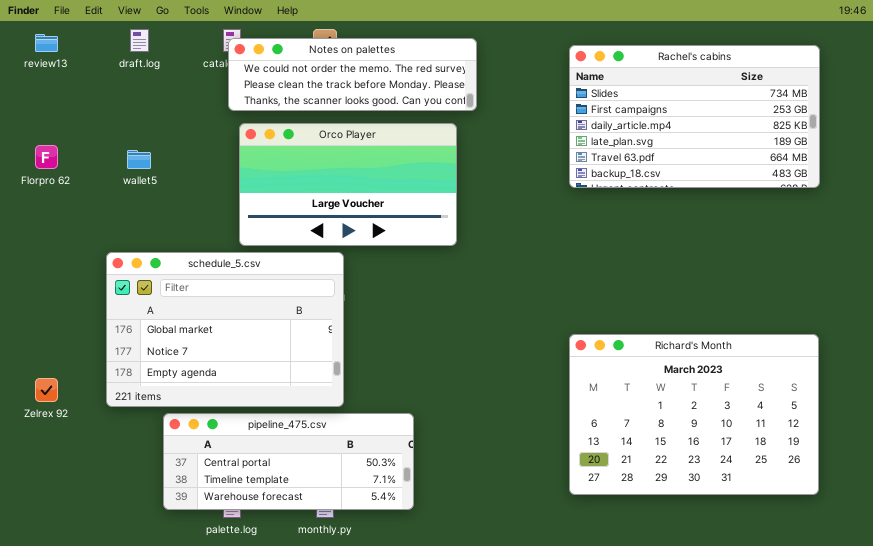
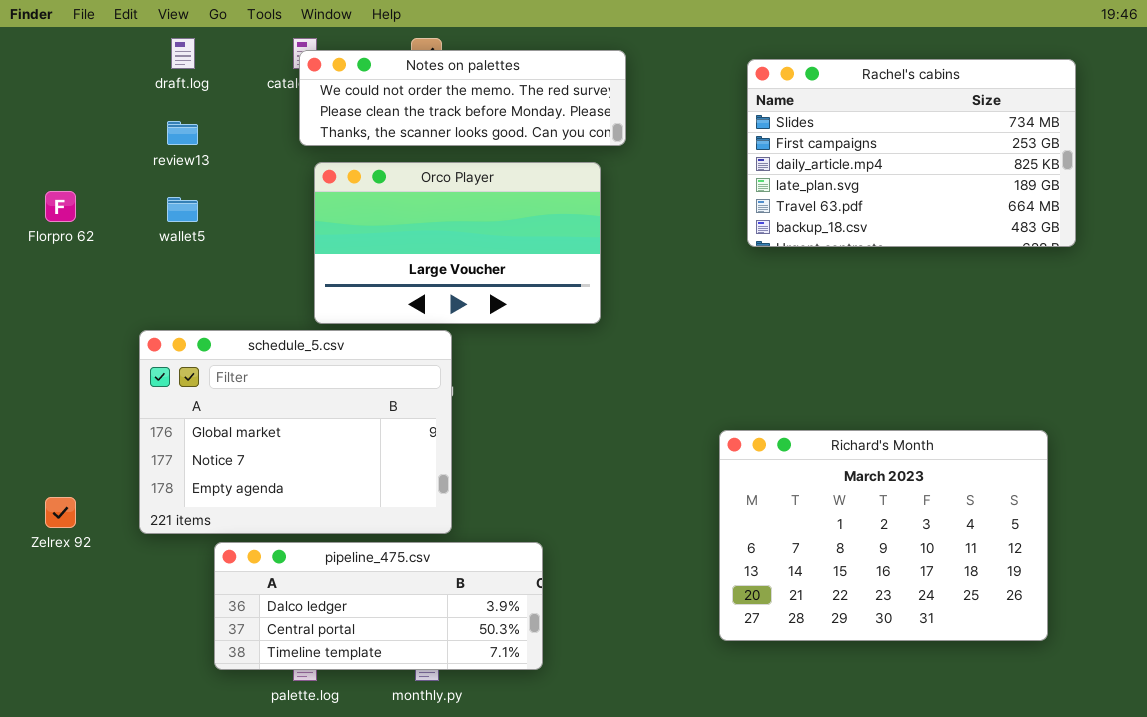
review13: [35,34,58,52] -> [167,121,198,145], moved
Richard's Month: [569,334,819,495] -> [719,430,1048,641], moved
pipeline_475.csv: [163,413,414,510] -> [214,542,543,670], scrolled up 1 row

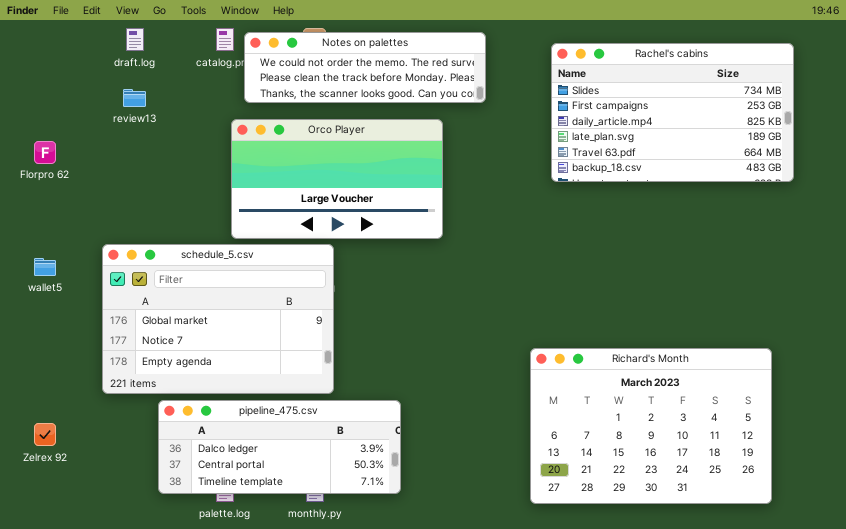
Notes on palettes: [299,50,626,146] -> [244,32,486,103], moved
wallet5: [167,197,198,222] -> [34,258,56,276], moved
Richard's Month: [719,430,1048,641] -> [530,348,772,504], moved
Zelrex 92: [45,497,76,528] -> [34,423,56,446], moved

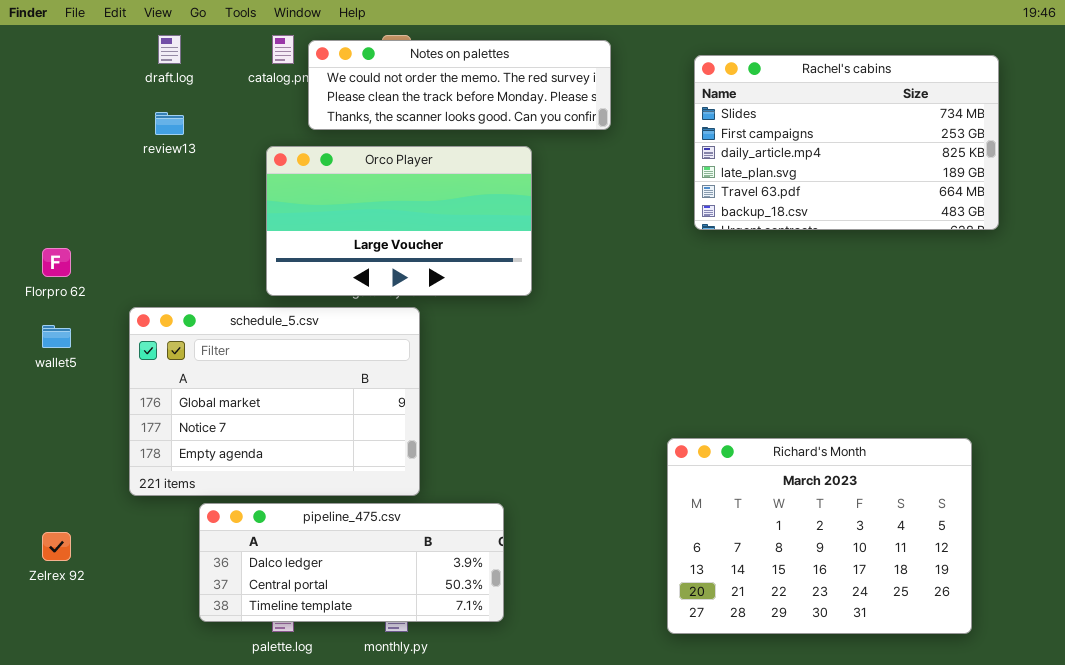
Orco Player: [231,119,443,239] -> [266,146,532,296], moved
Florpro 62: [34,141,56,164] -> [42,248,71,277], moved

